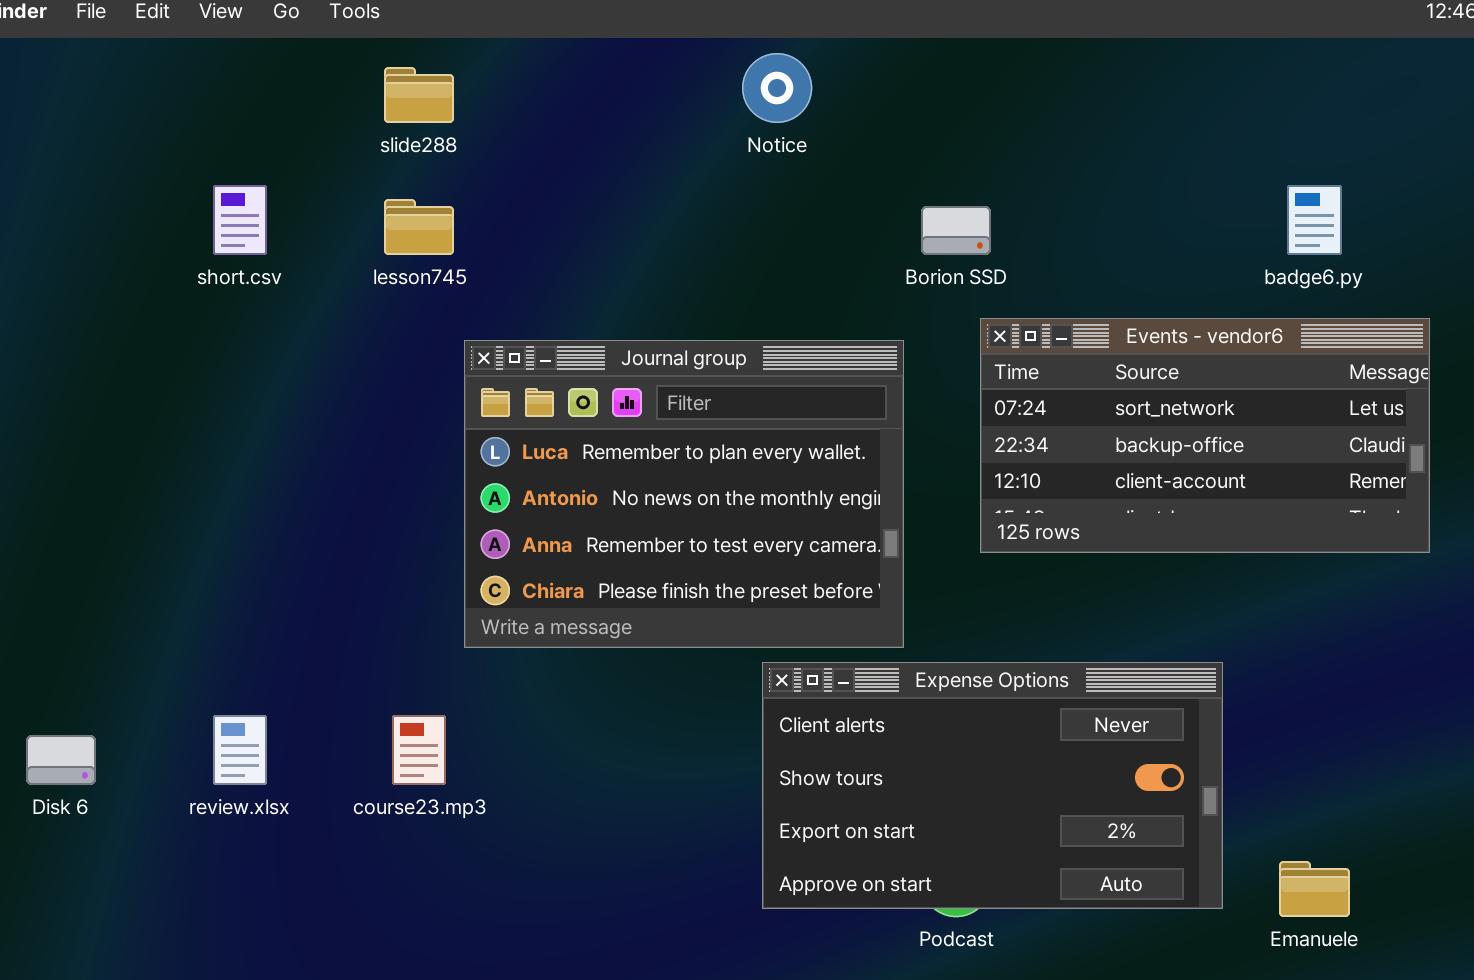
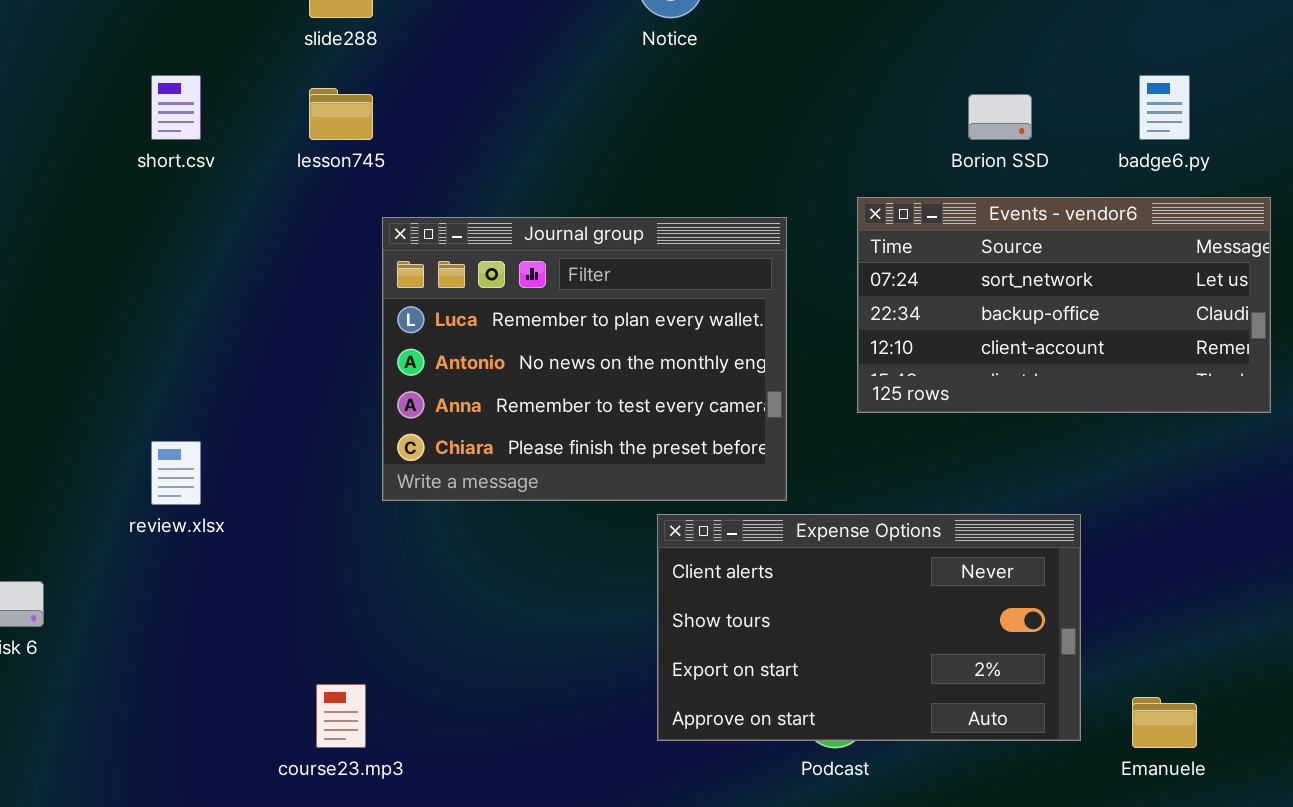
Borion SSD: [921,206,991,255] -> [968,94,1032,140], moved
review.xlsx: [213,715,267,785] -> [151,441,201,505], moved
course23.mp3: [392,715,446,785] -> [316,684,366,748], moved

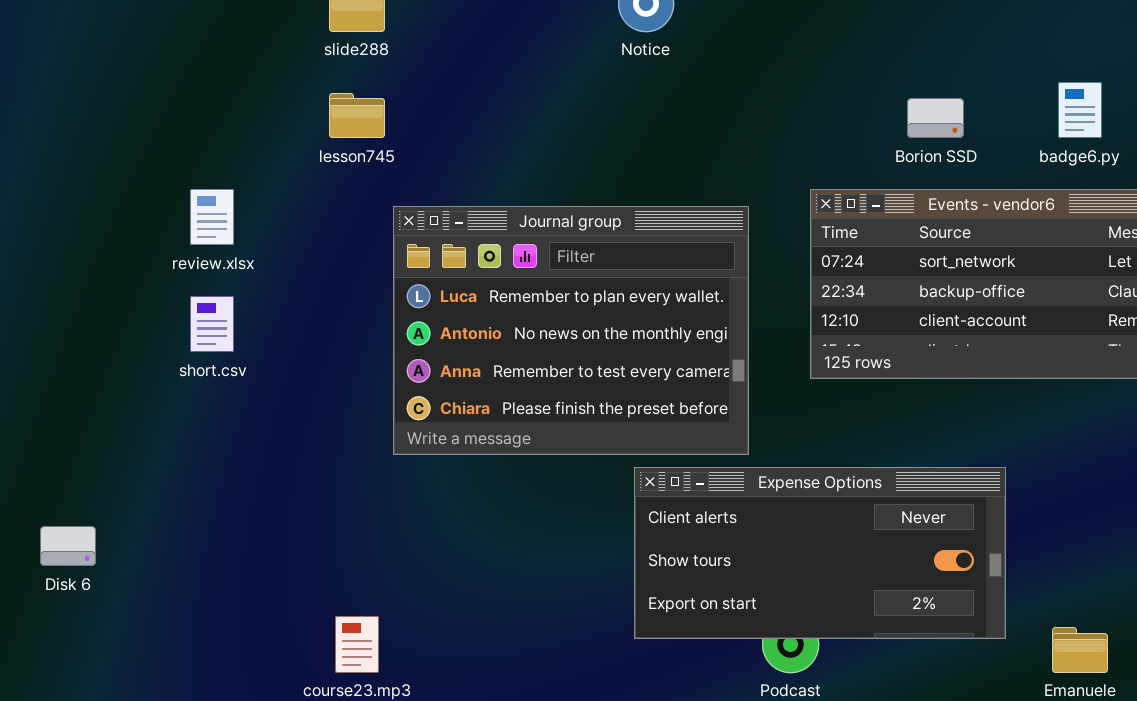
short.csv: [151,75,201,140] -> [190,296,234,352], moved
review.xlsx: [151,441,201,505] -> [190,189,234,245], moved
Expense Options: [657,514,1081,741] -> [634,467,1006,639], resized

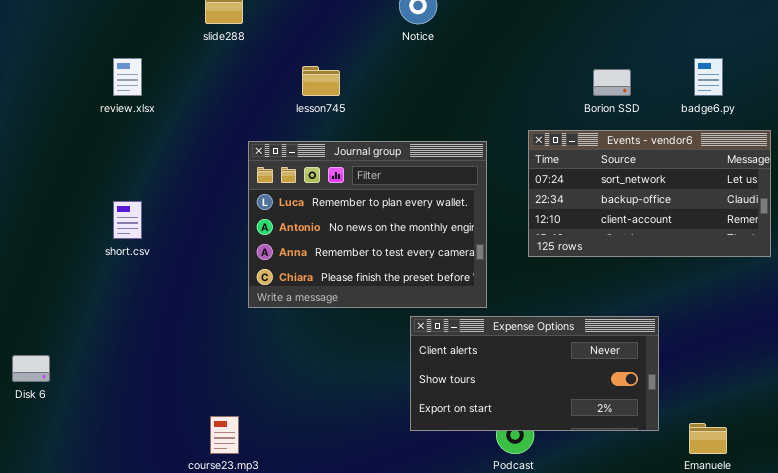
lesson745: [329,93,385,138] -> [302,66,340,96], moved
review.xlsx: [190,189,234,245] -> [113,58,142,96], moved

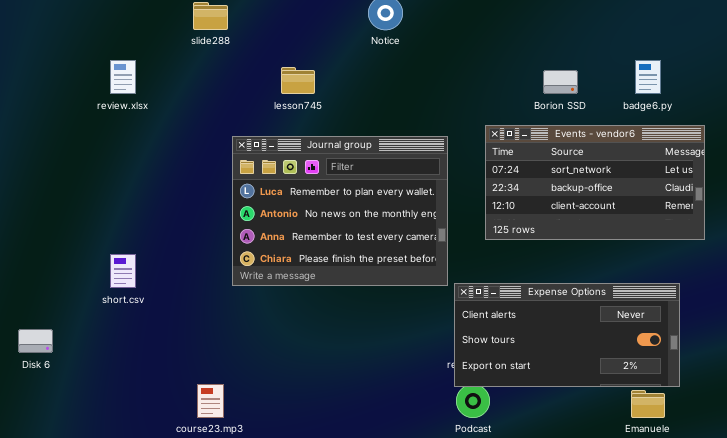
short.csv: [113,201,142,239] -> [110,254,136,288], moved
Expense Options: [410,316,659,431] -> [454,283,680,387], moved

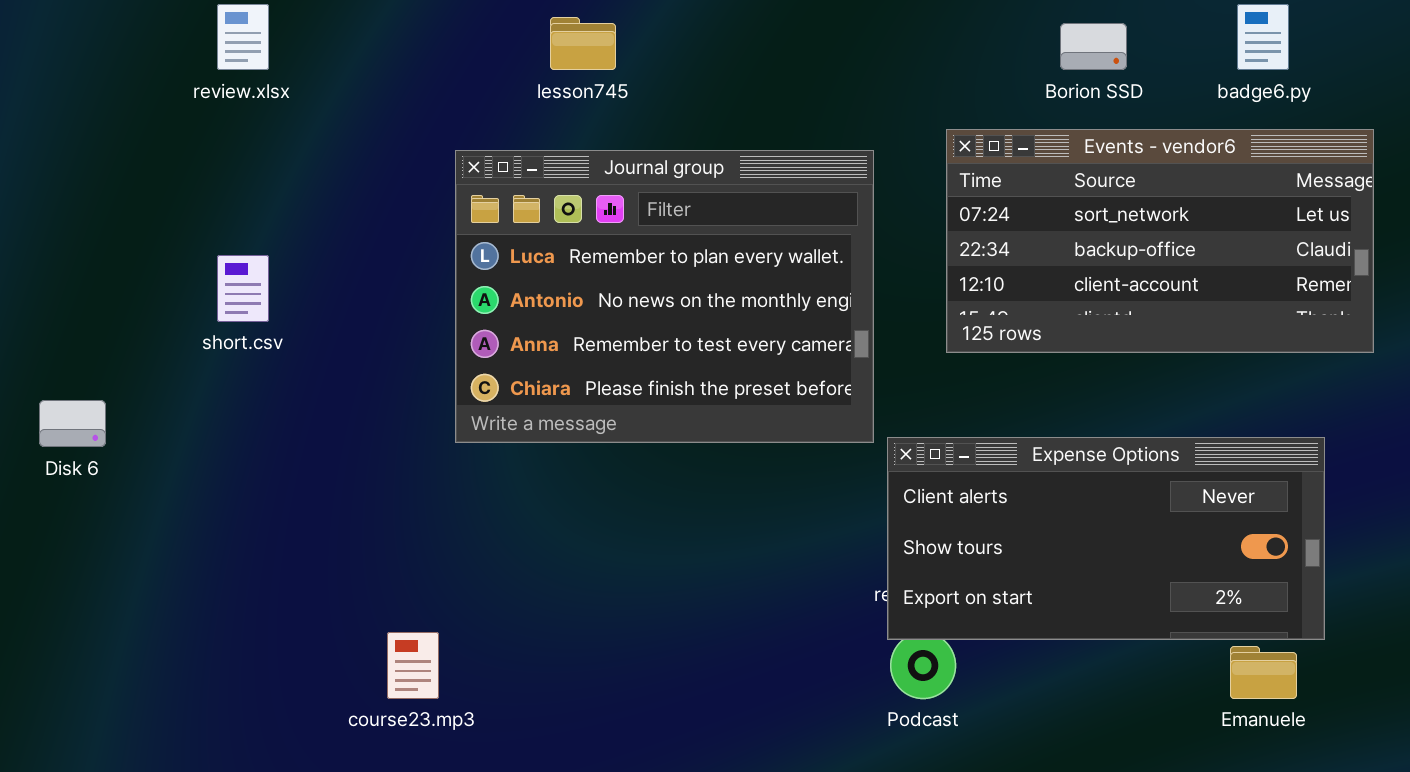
short.csv: [110,254,136,288] -> [217,255,269,322], moved
Disk 6: [18,329,53,353] -> [39,400,106,447], moved

